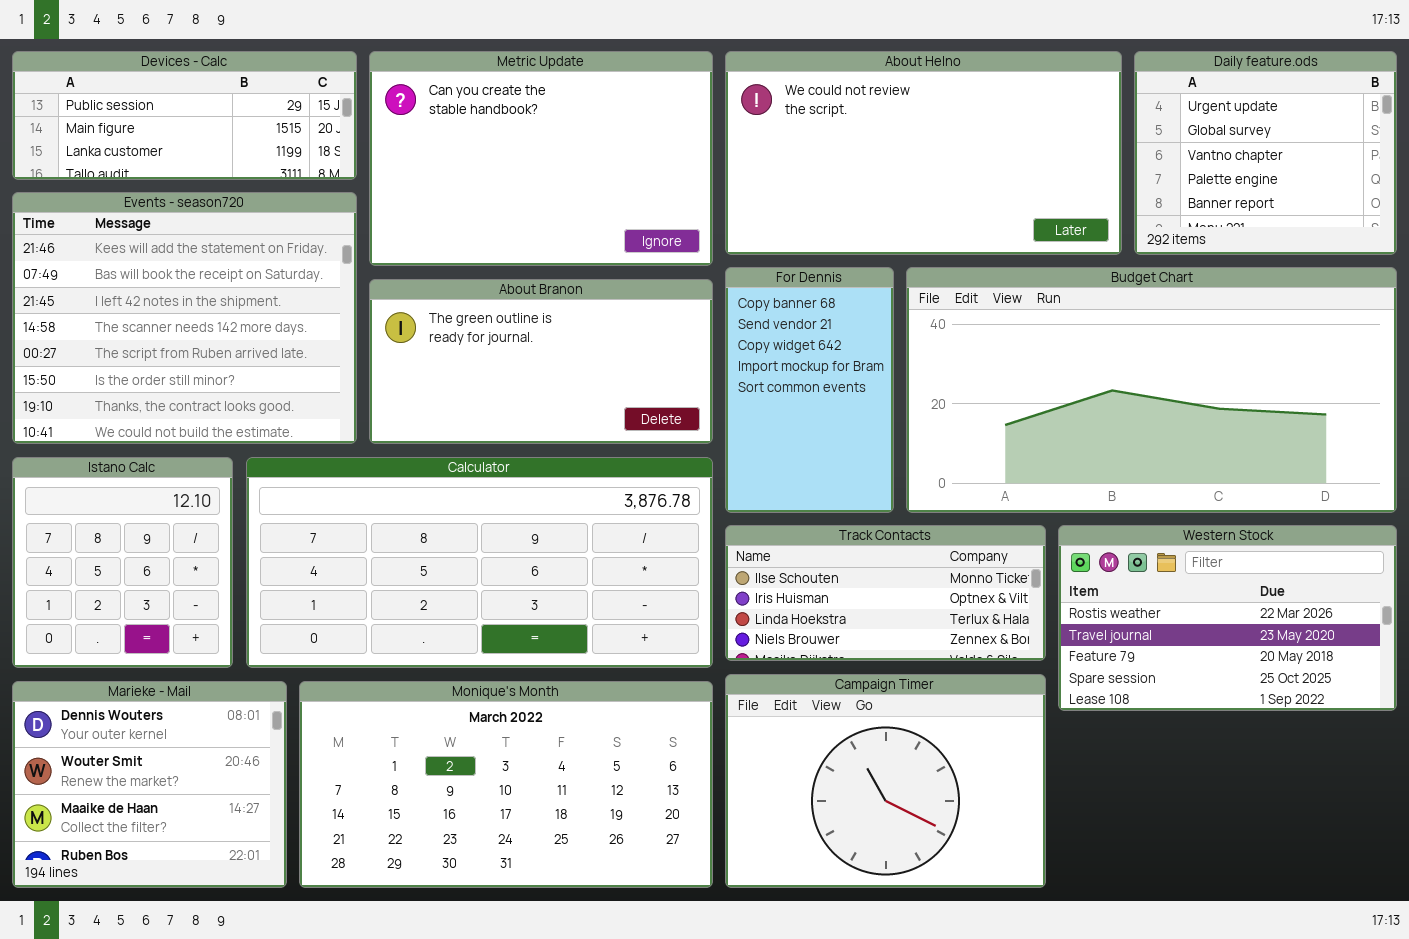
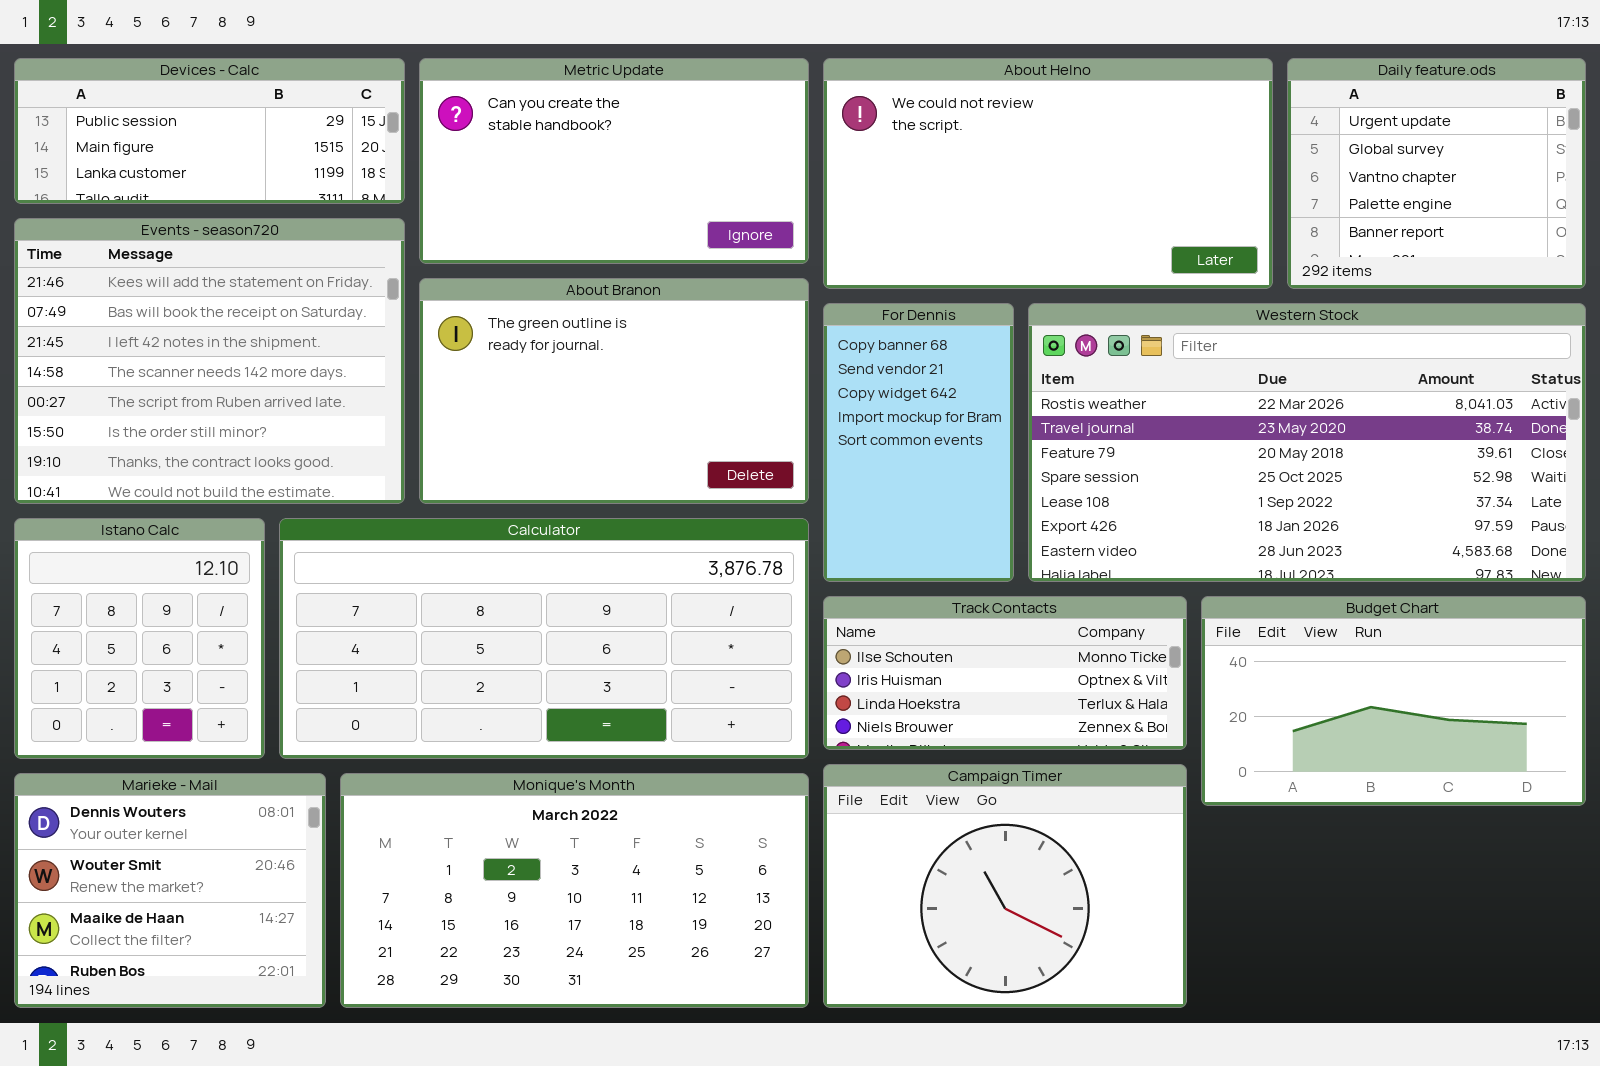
Metric Update: [369,51,713,266] -> [419,58,809,264], resized
Budget Chart: [906,267,1397,513] -> [1201,596,1586,806], moved, resized
About Branon: [369,279,713,444] -> [419,278,809,504], resized
Western Stock: [1058,525,1397,711] -> [1028,303,1586,582], moved, resized

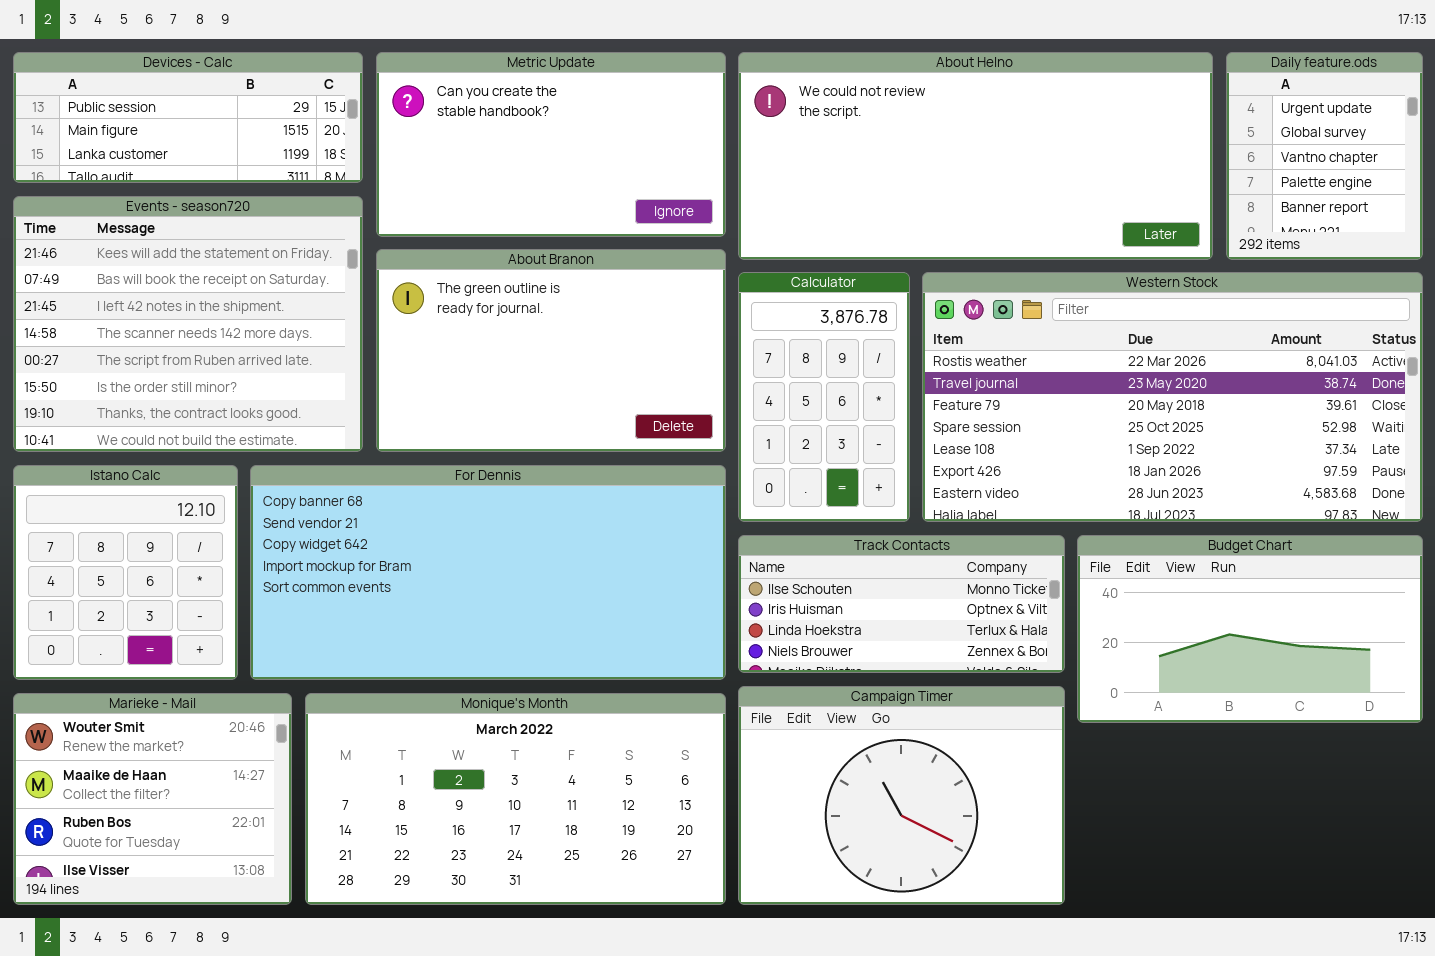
About Helno: [823,58,1273,289] -> [738,52,1213,260], resized
Daily feature.ods: [1287,58,1586,289] -> [1226,52,1423,260], resized
For Dennis: [823,303,1014,582] -> [250,465,726,680], moved, resized
Calculator: [279,518,809,759] -> [738,272,910,522], moved, resized
Marieke - Mail: [14,773,326,1008] -> [13,693,292,905], scrolled down 1 row

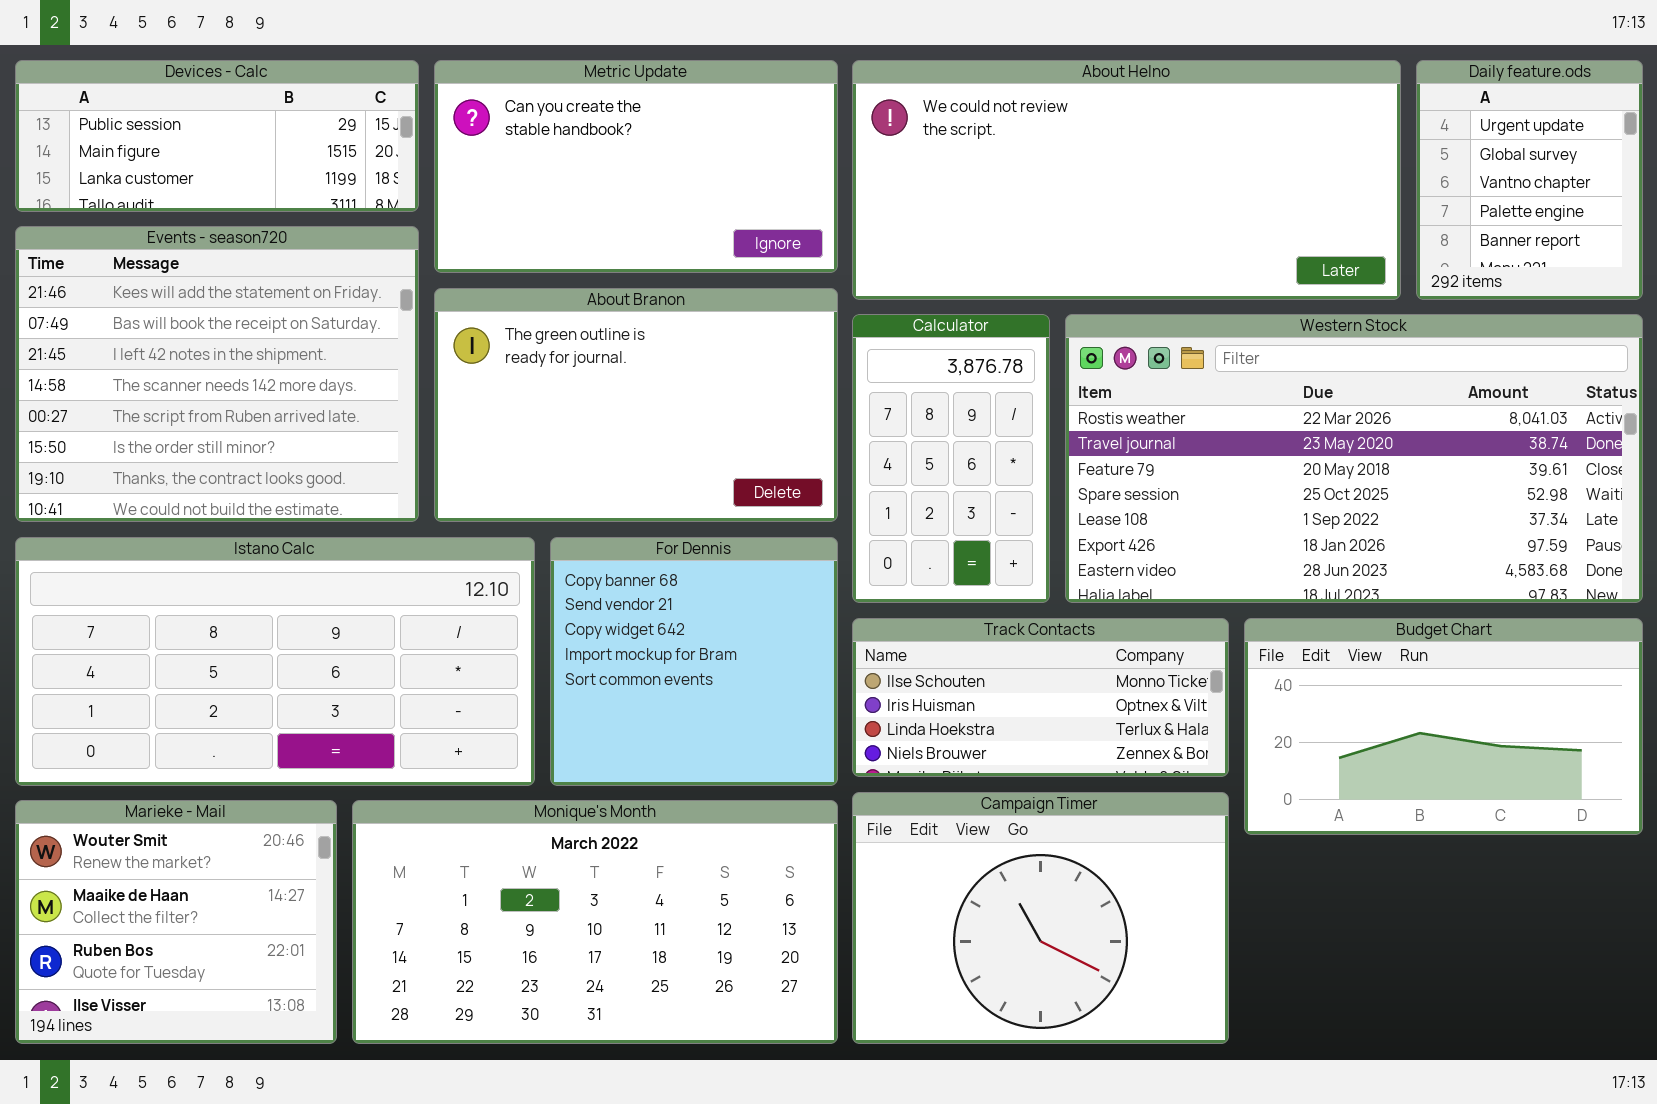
Istano Calc: [13,465,238,680] -> [15,537,535,786], resized
For Dennis: [250,465,726,680] -> [550,537,838,786], resized

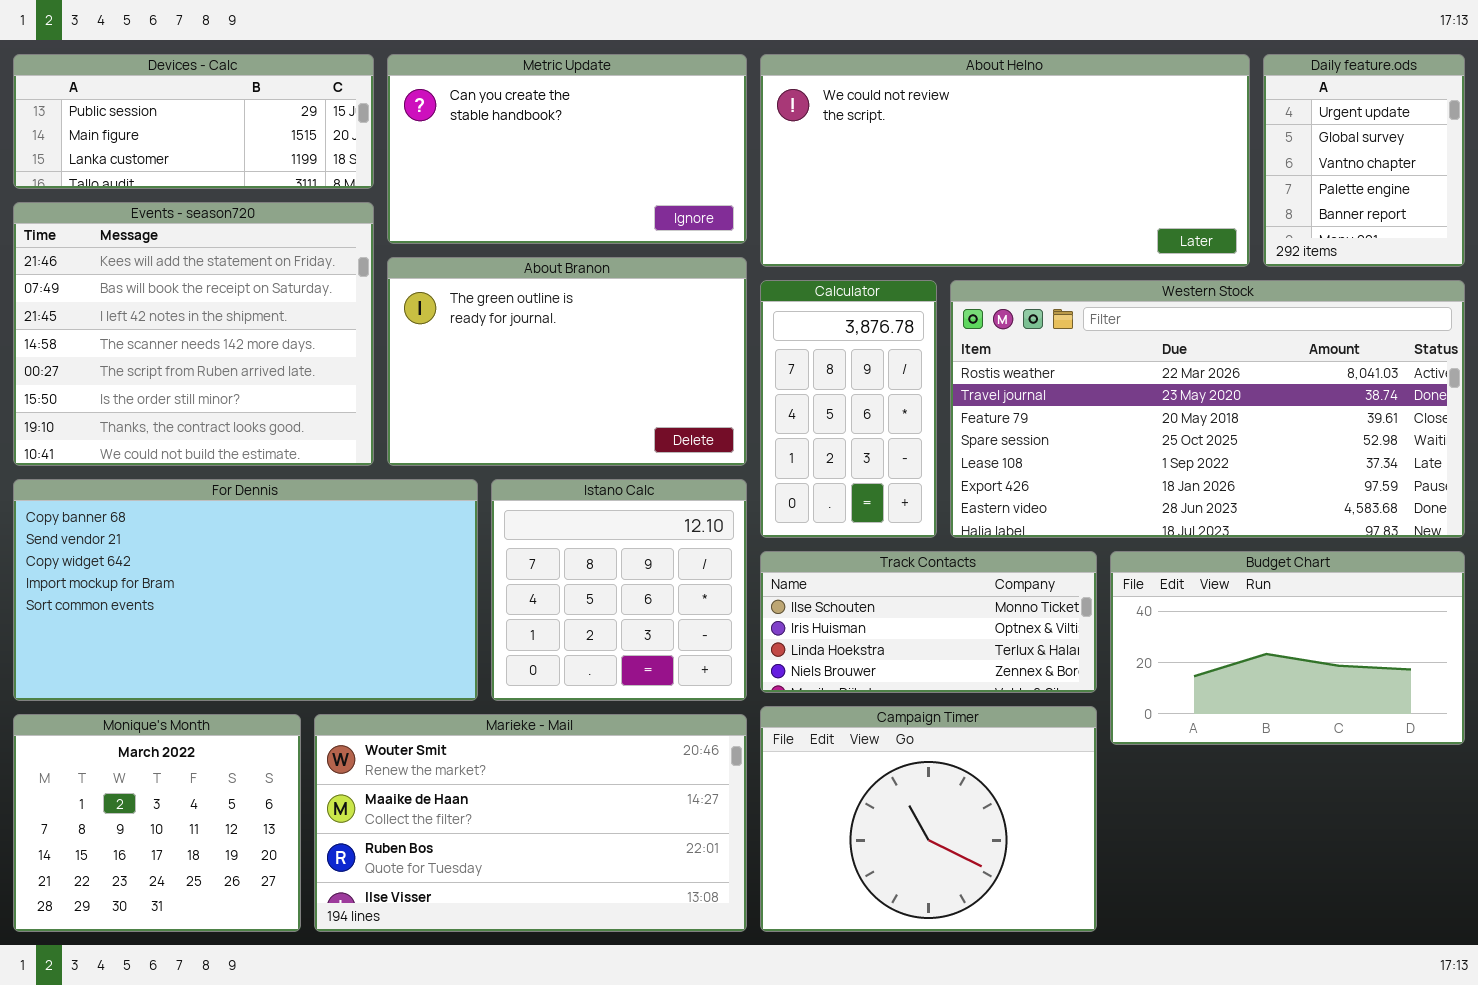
Istano Calc: [15,537,535,786] -> [491,479,747,701], moved, resized
For Dennis: [550,537,838,786] -> [13,479,478,701], moved, resized
Marieke - Mail: [15,800,337,1044] -> [314,714,747,932], moved, resized
Monique's Month: [352,800,838,1044] -> [13,714,301,932], moved, resized

